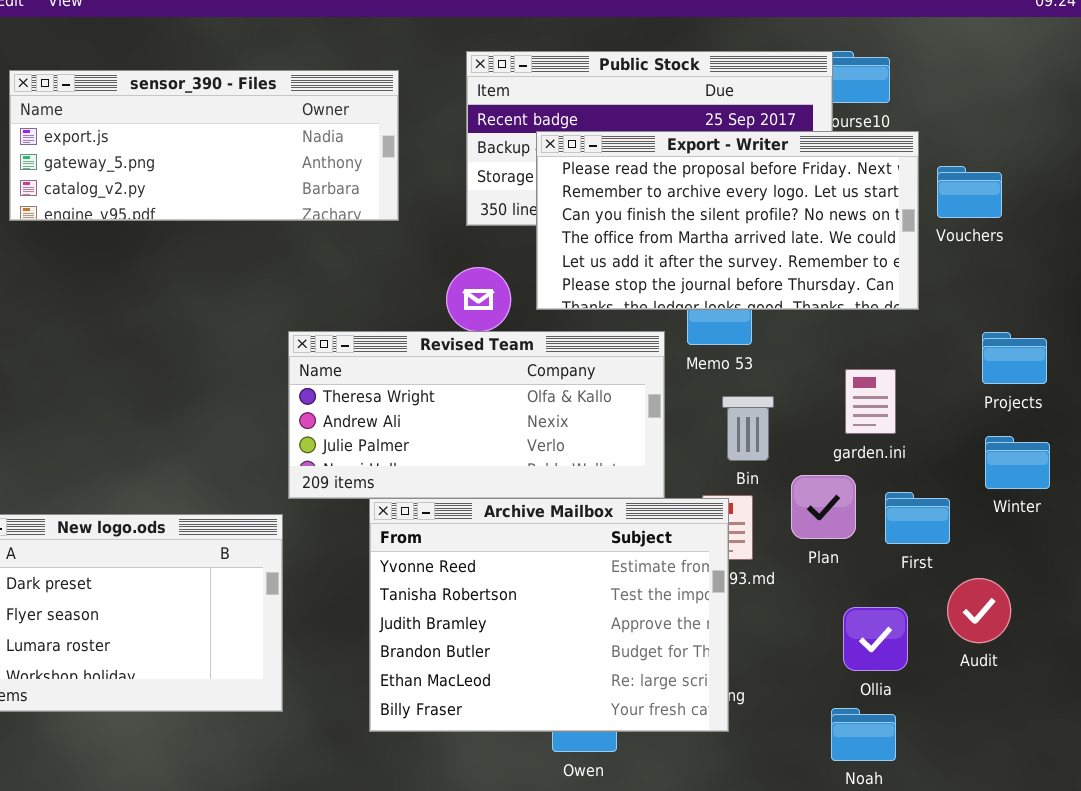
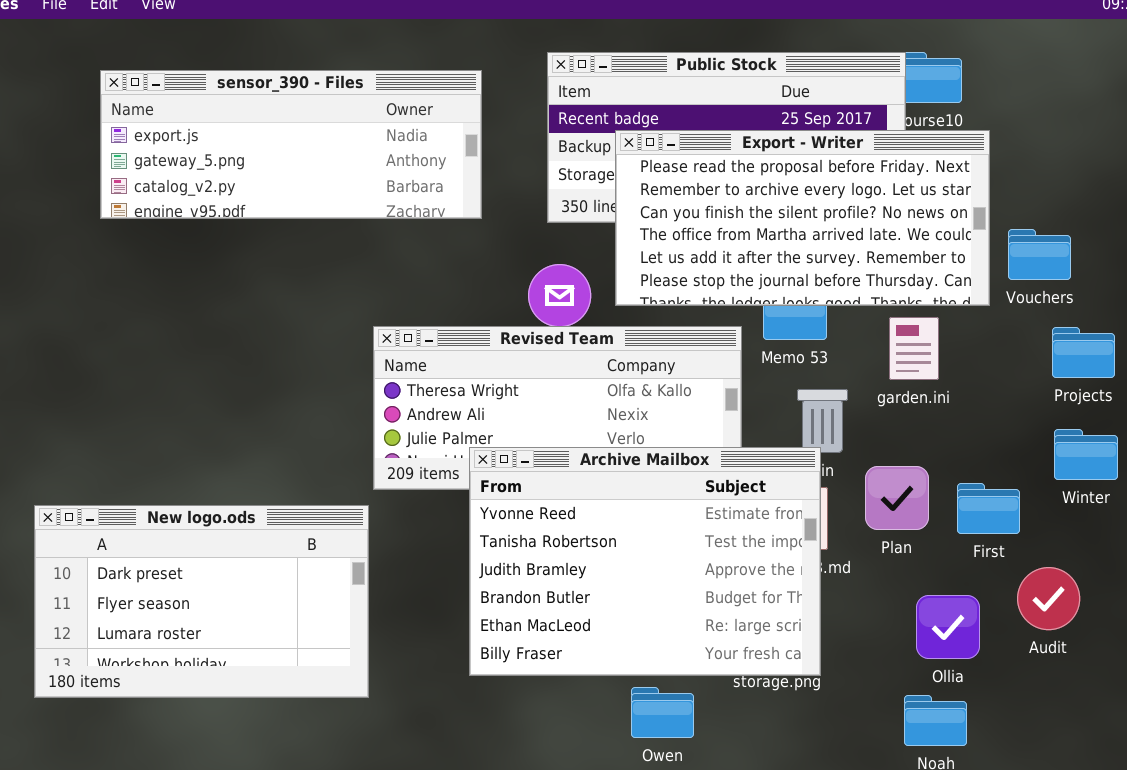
Vouchers: [937,166,1002,218] -> [1008,229,1071,280], moved
garden.ini: [845,369,896,434] -> [889,317,939,380], moved
Archive Mailbox: [369,498,729,732] -> [469,447,821,676], moved

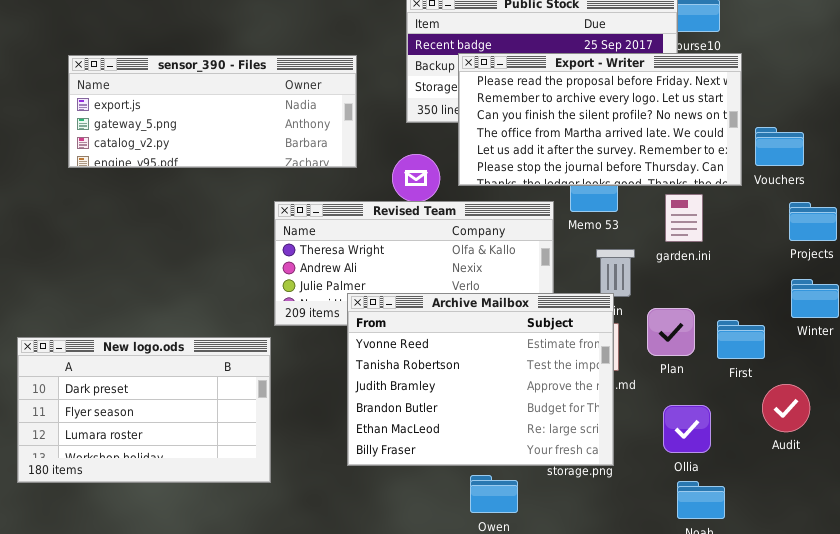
sensor_390 - Files: [100,70,482,219] -> [68,55,357,168], moved
Ollia: [916,595,980,659] -> [663,405,711,453], moved

